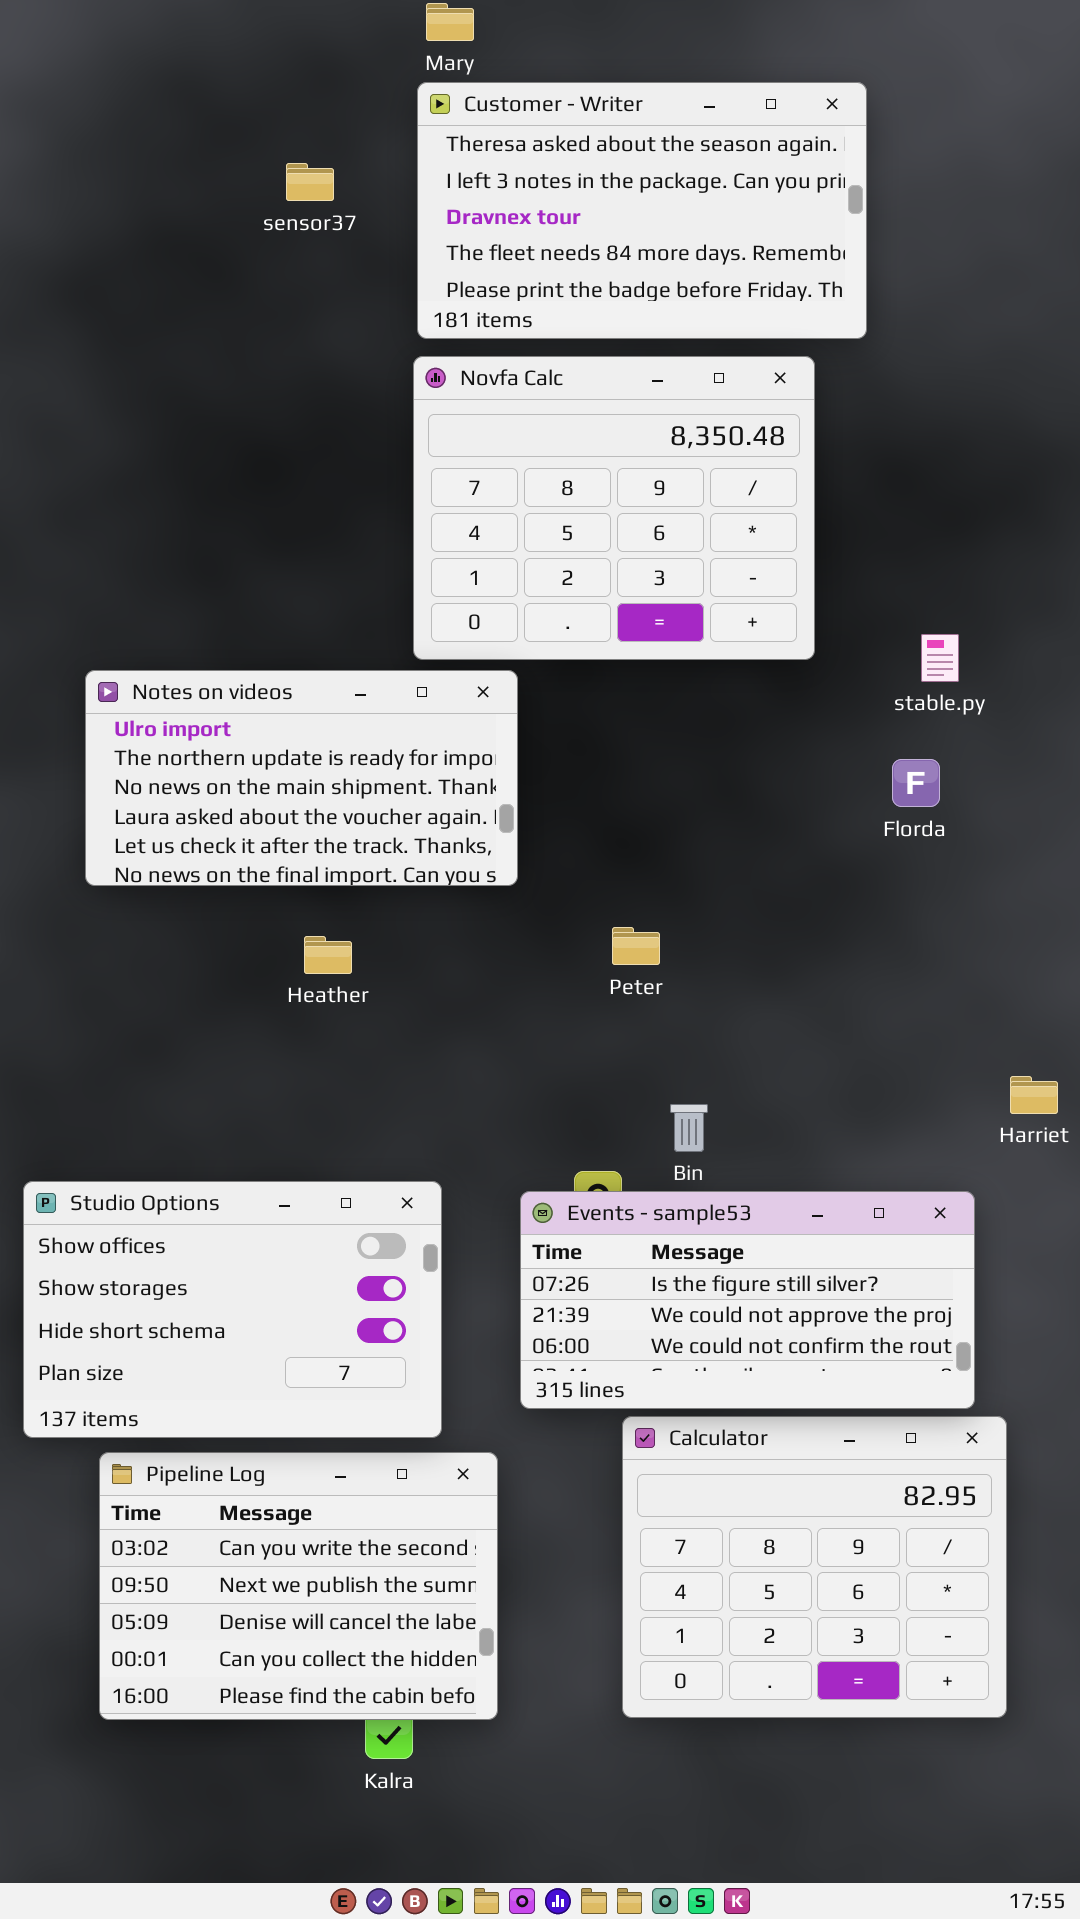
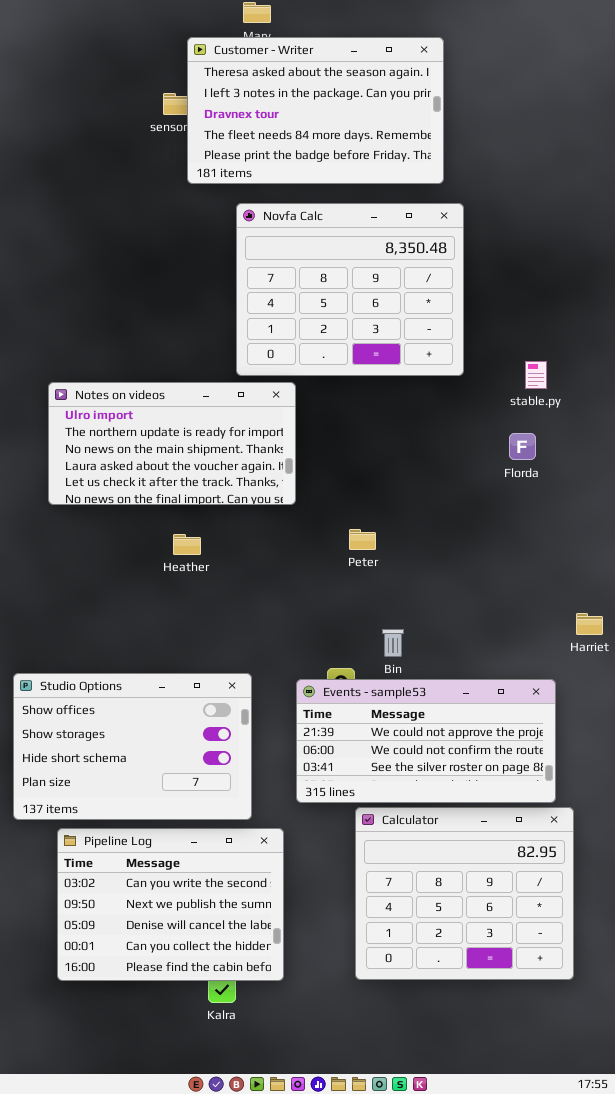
Customer - Writer: [417,82,867,339] -> [187,37,444,184], moved
Events - sample53: [520,1191,975,1409] -> [296,679,556,803], scrolled down 1 row

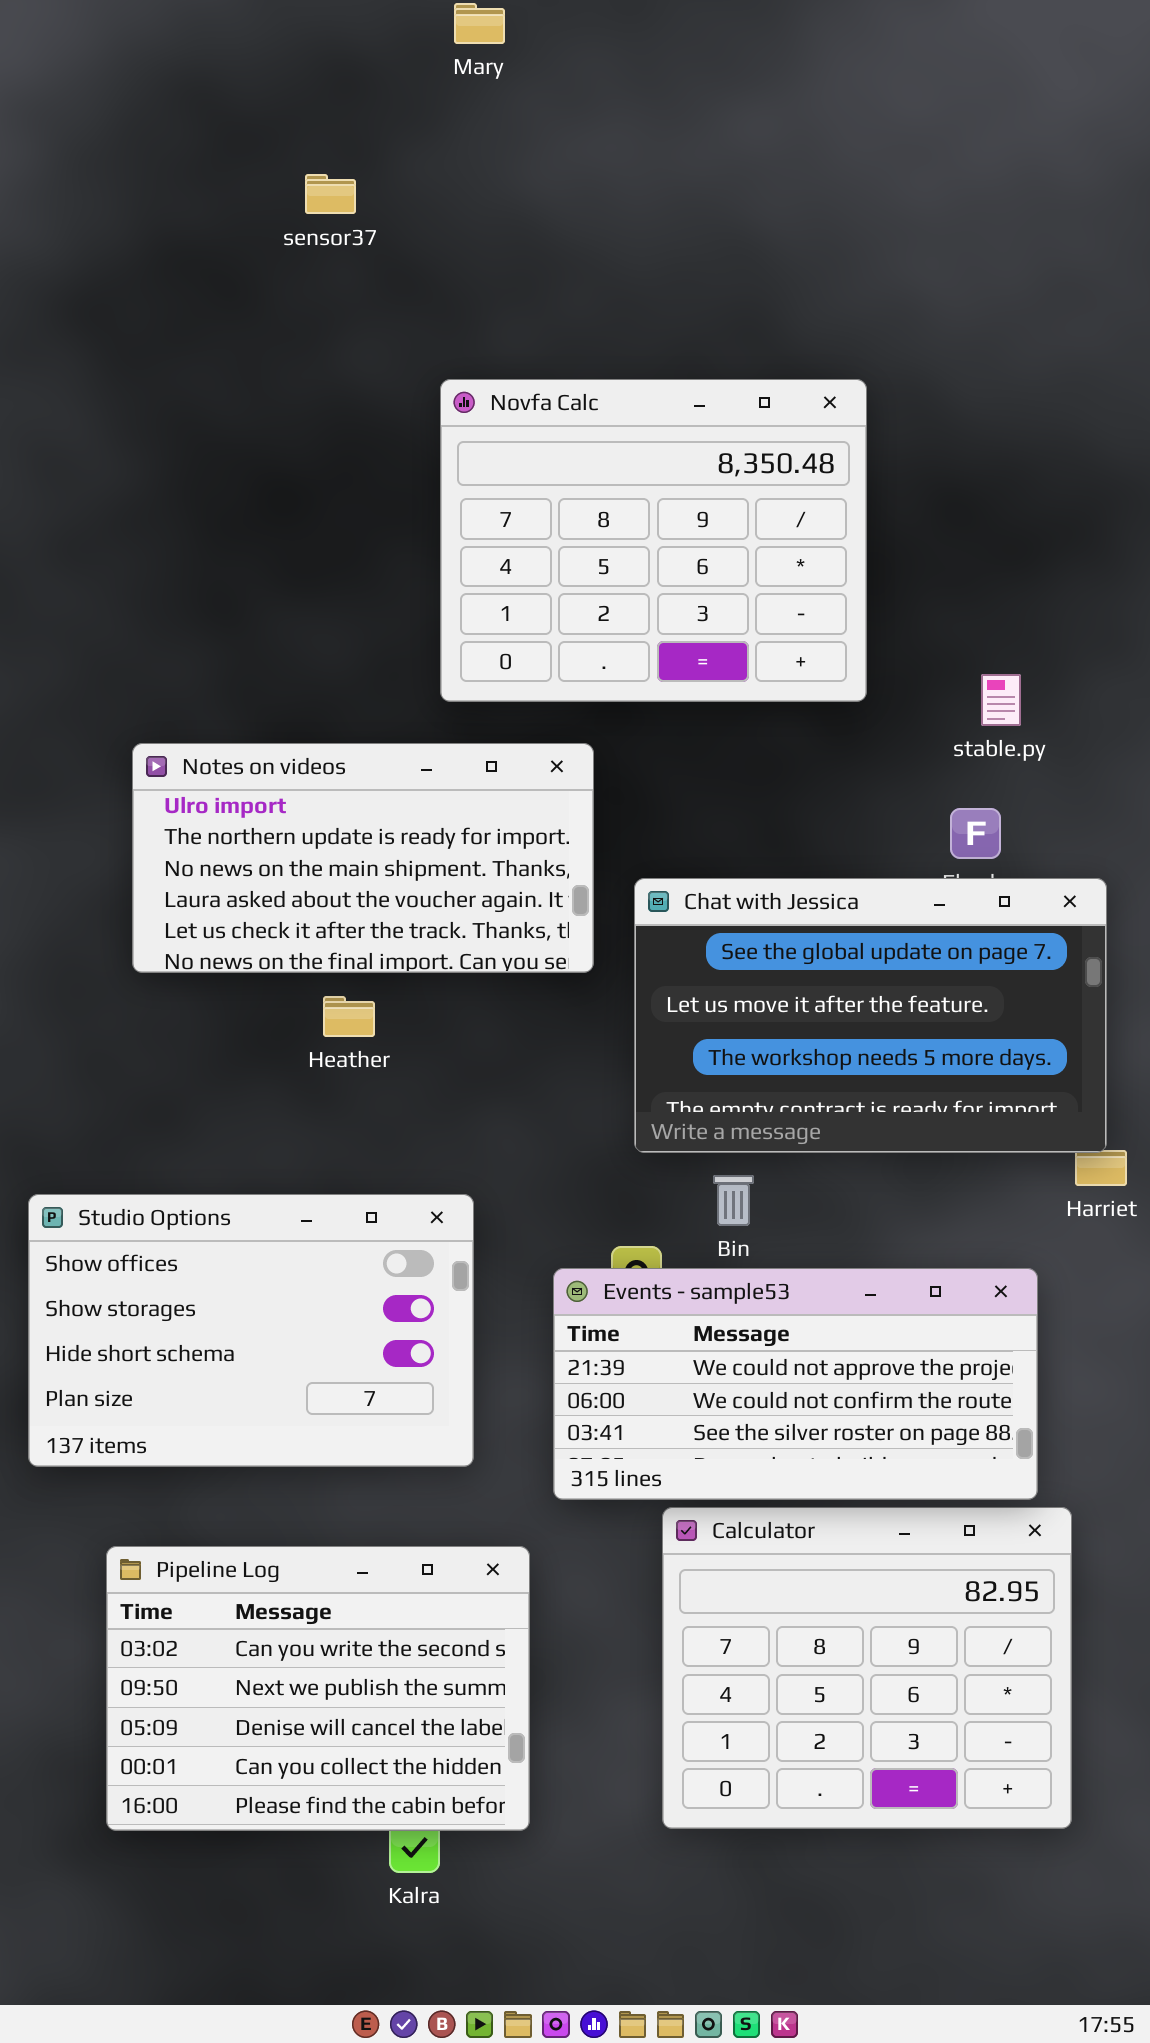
Customer - Writer: [187,37,444,184] -> none, closed
Notes on videos: [48,382,296,505] -> [132,743,594,973], moved
Chat with Jessica: none -> [634,878,1107,1153], opened
Studio Options: [13,673,252,820] -> [28,1194,474,1467], moved

